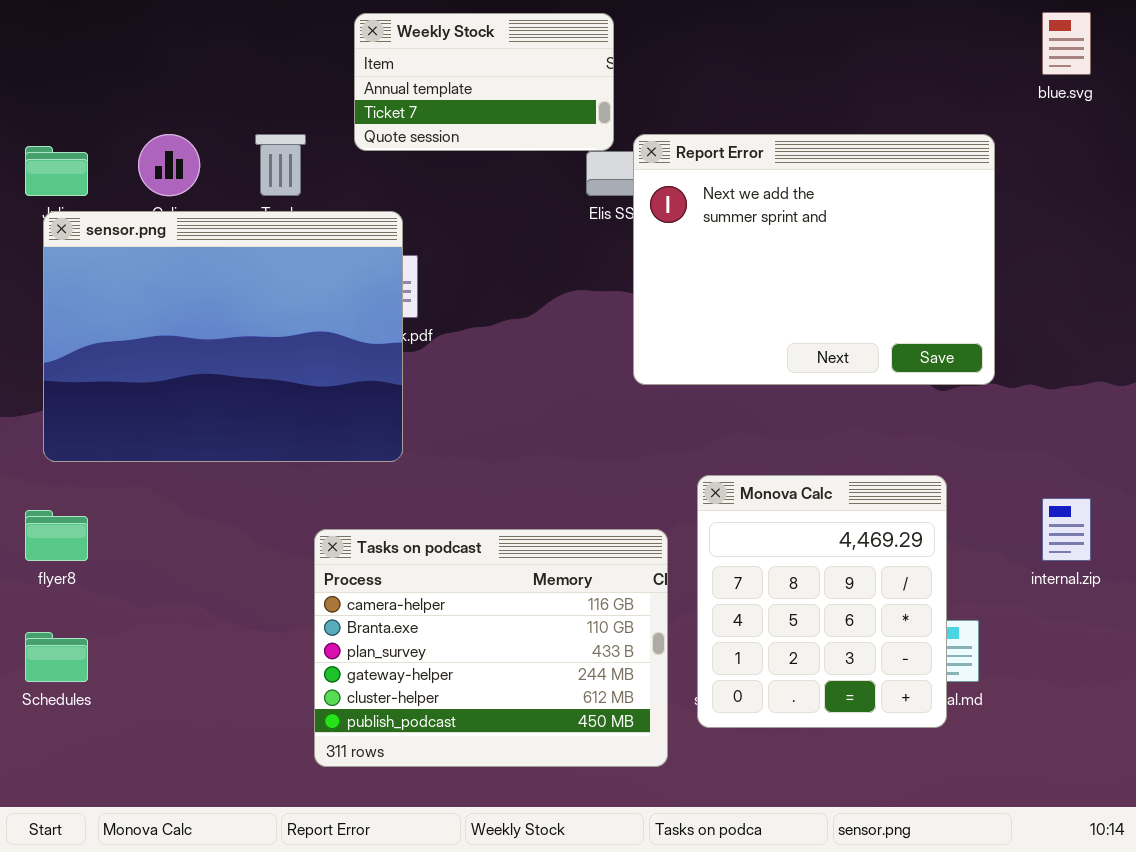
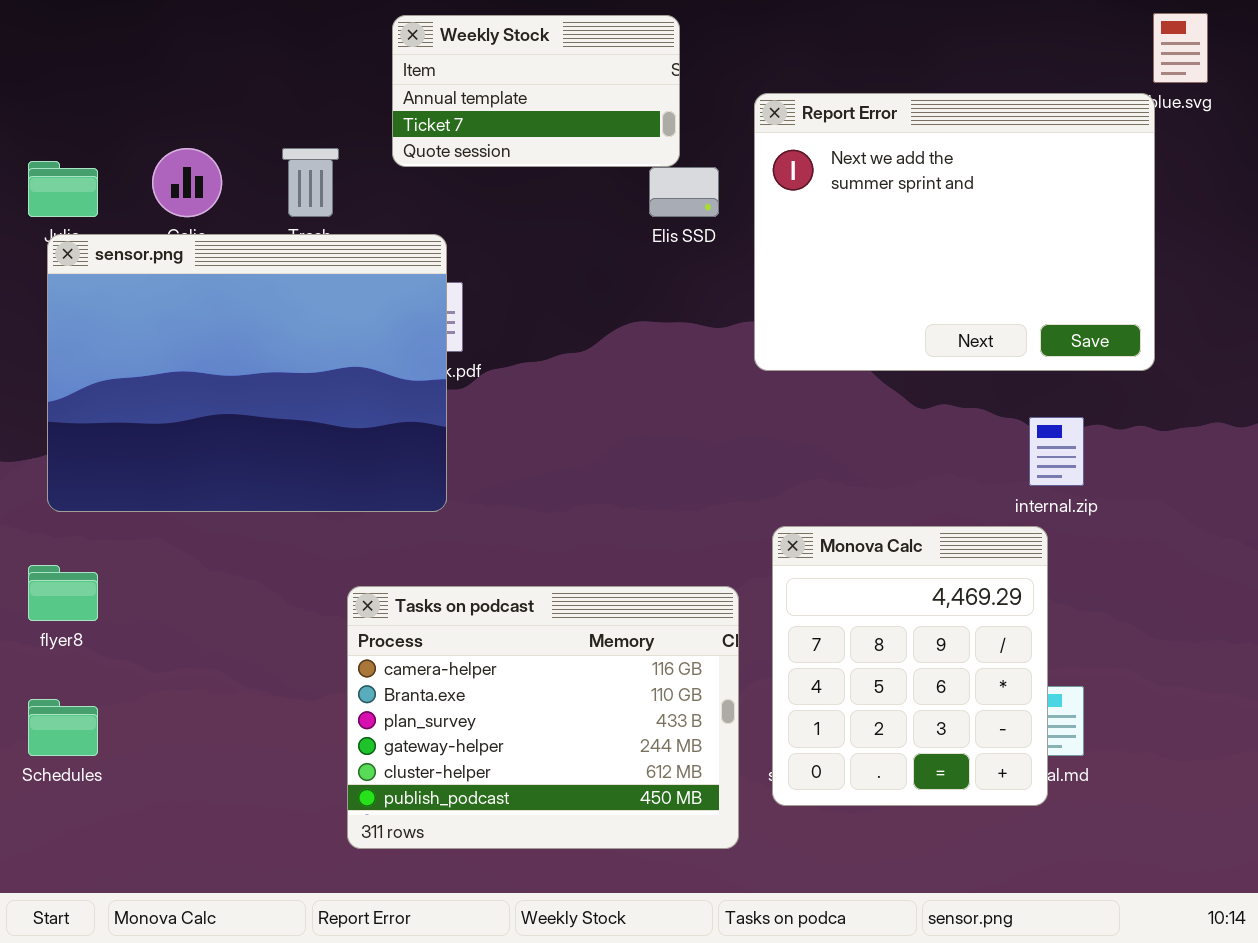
Report Error: [633,134,995,385] -> [754,93,1155,371], moved
internal.zip: [1042,498,1091,561] -> [1029,417,1084,486], moved

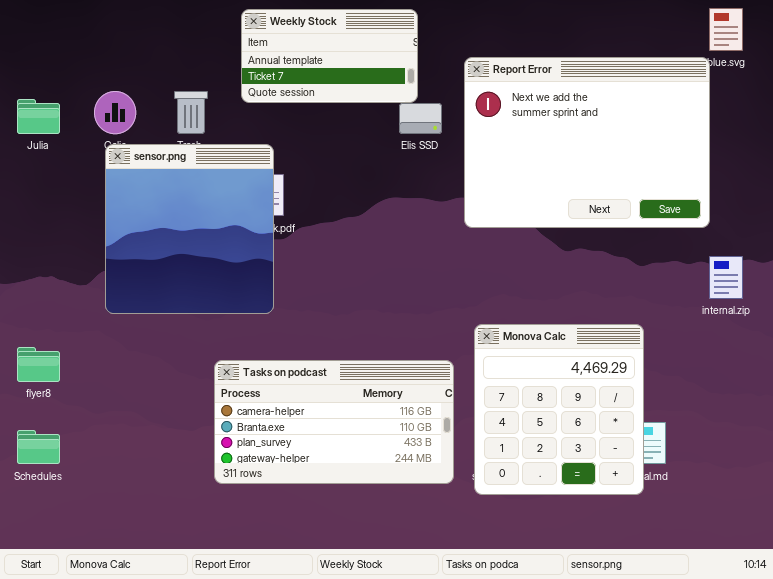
sensor.png: [47,234,447,512] -> [105,144,274,314], resized
internal.zip: [1029,417,1084,486] -> [709,256,743,299], moved
Tasks on podcast: [347,586,739,849] -> [214,360,454,484], resized

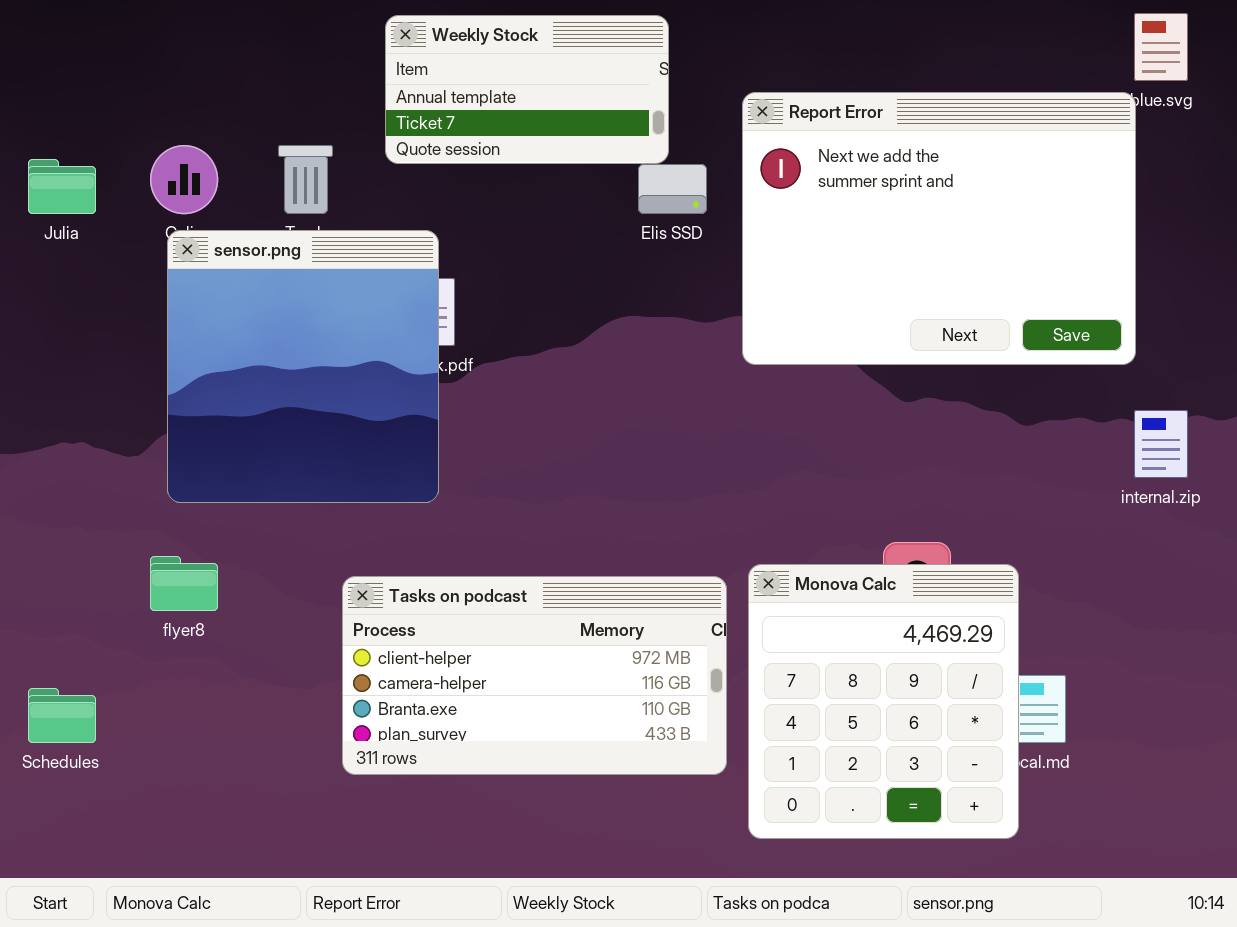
Monova Calc: [474,324,644,495] -> [748,564,1019,839], moved
flyer8: [17,347,60,382] -> [150,556,218,611], moved
Tasks on podcast: [214,360,454,484] -> [342,576,727,775], scrolled up 1 row

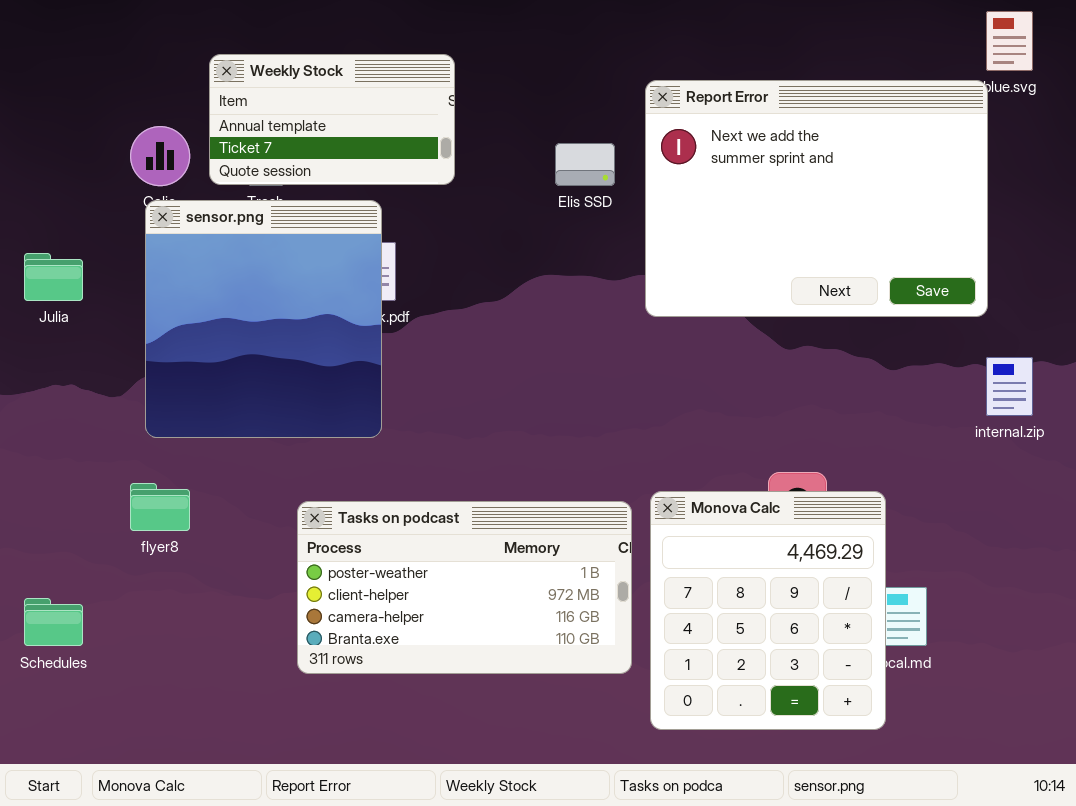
Weekly Stock: [385,15,669,164] -> [209,54,455,185], moved
Julia: [28,159,96,214] -> [24,253,83,301], moved
Tasks on podcast: [342,576,727,775] -> [297,501,632,674], scrolled up 1 row

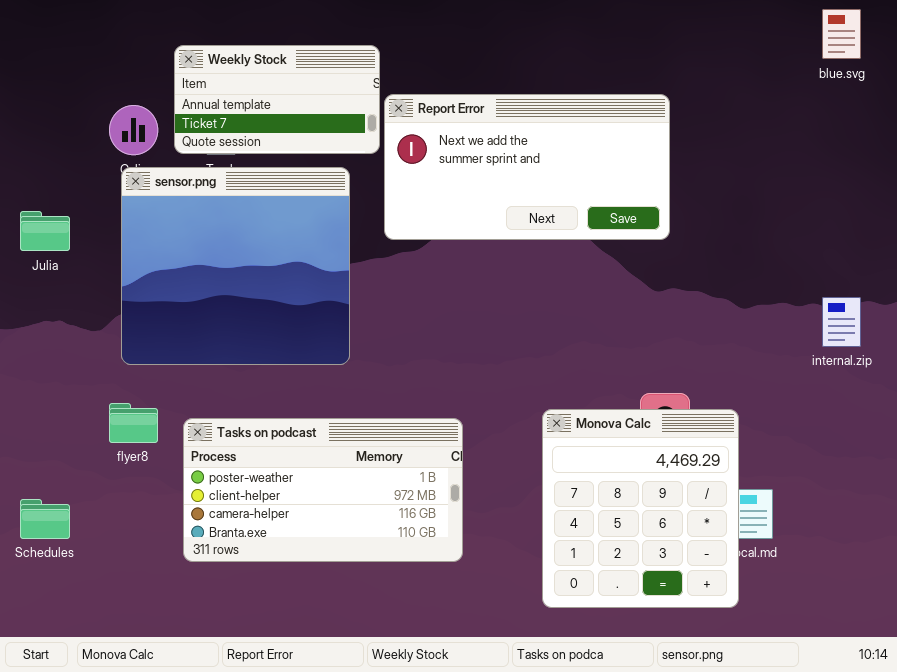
Report Error: [645,80,988,317] -> [384,94,670,240], moved, resized
sensor.png: [145,200,382,438] -> [121,167,350,365], resized
Tasks on podcast: [297,501,632,674] -> [183,418,463,562], moved

